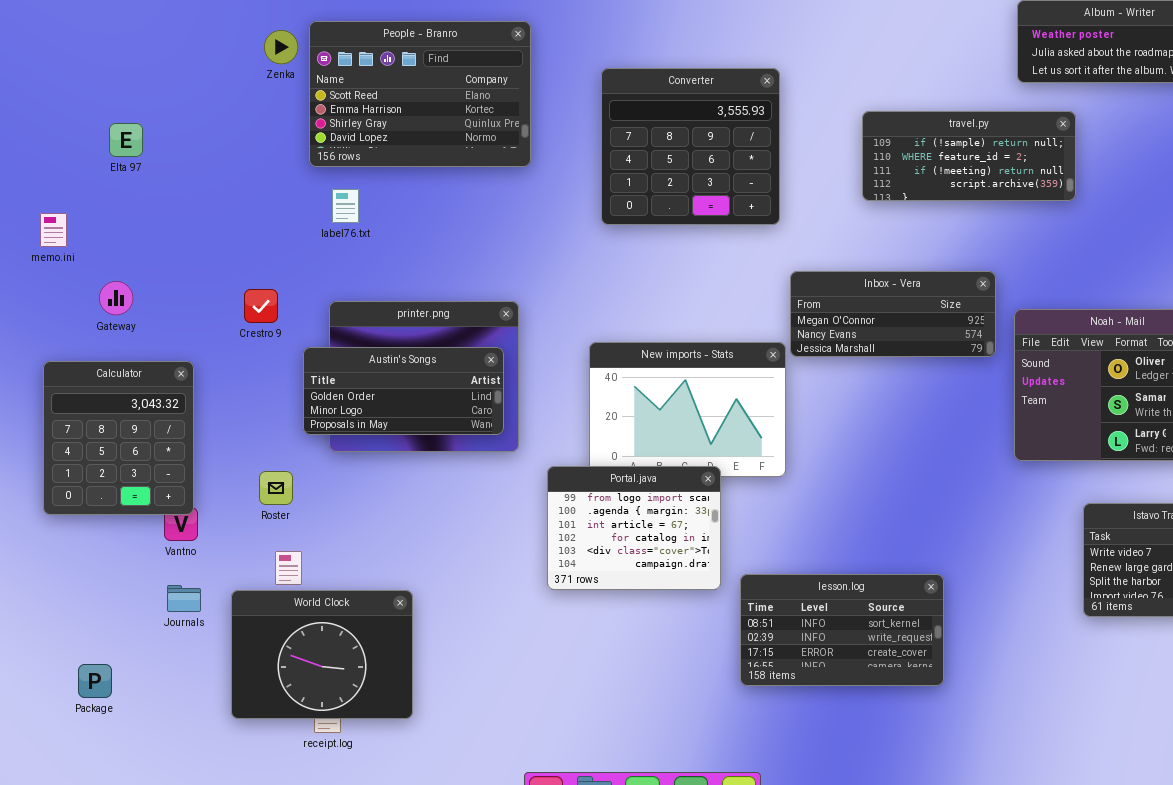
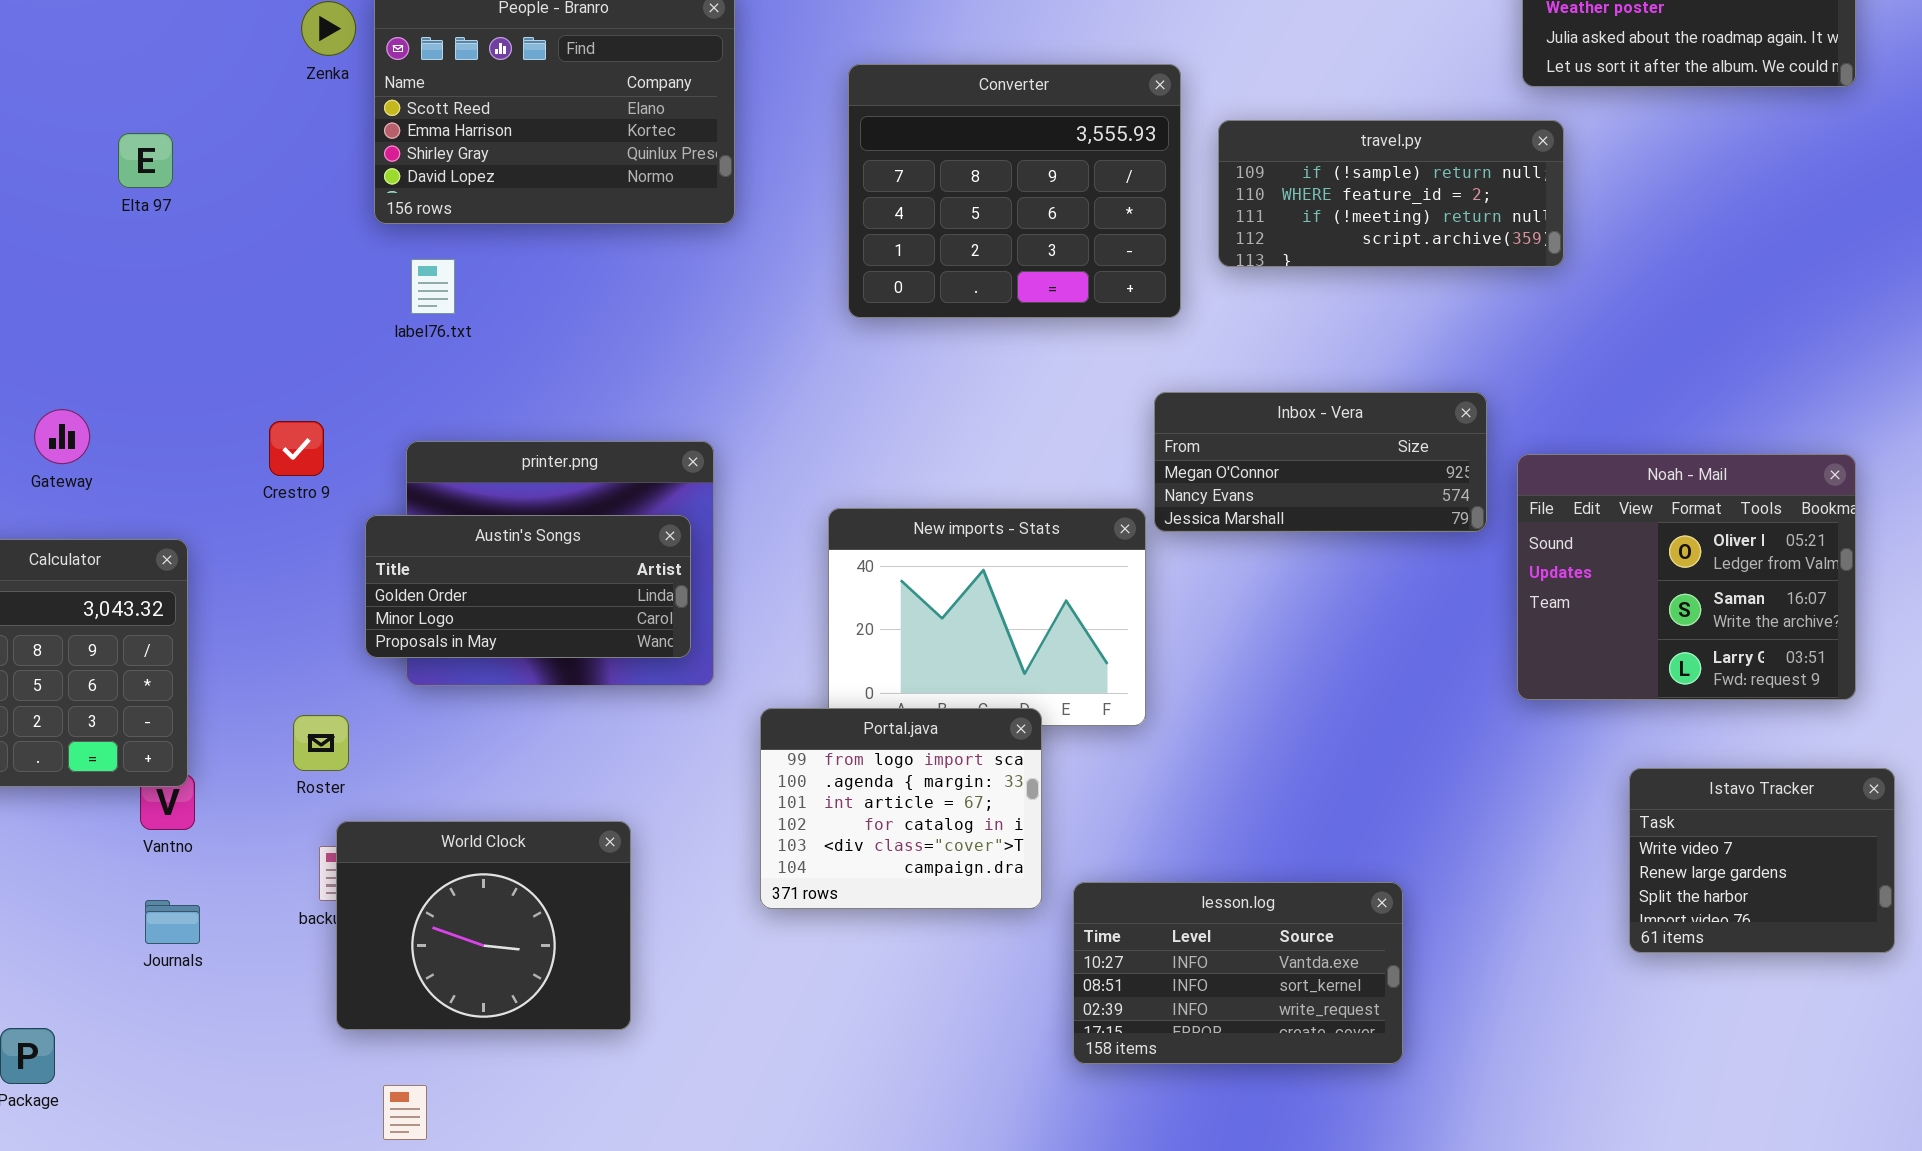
Converter: [601,68,780,225] -> [848,64,1181,318], resized
travel.py: [862,111,1076,201] -> [1218,120,1564,267], moved
Elta 97: [109,123,143,157] -> [118,133,173,188], moved
lesson.log: [740,574,944,686] -> [1073,882,1403,1064], scrolled up 1 row
World Clock: [231,590,413,719] -> [336,821,631,1030], moved

